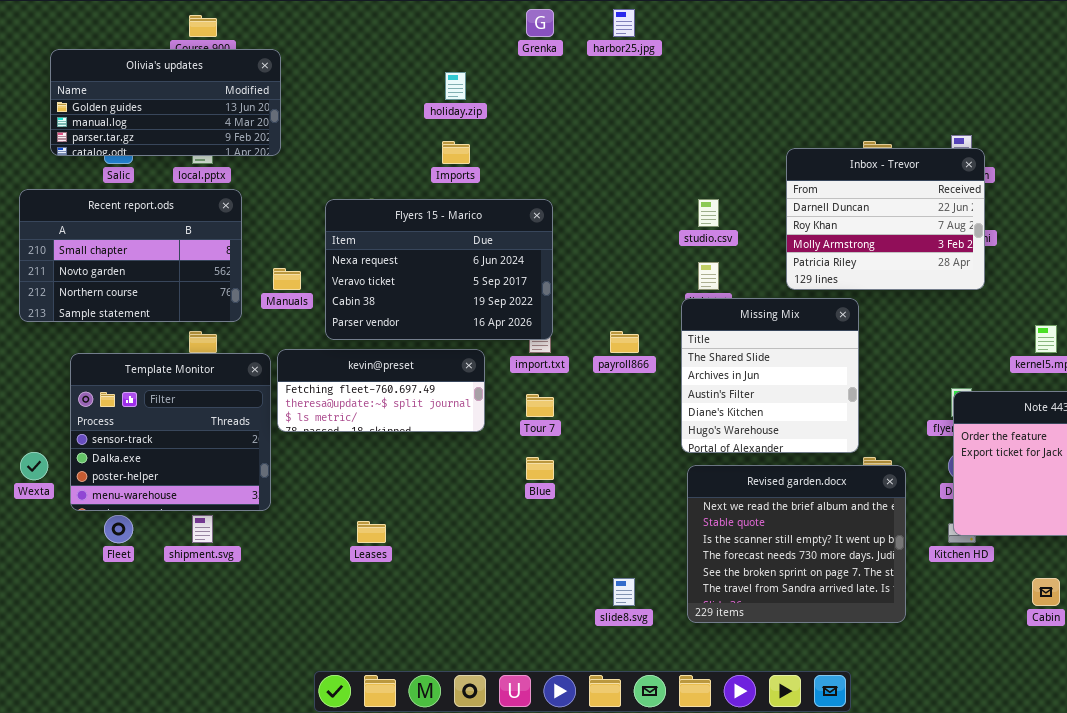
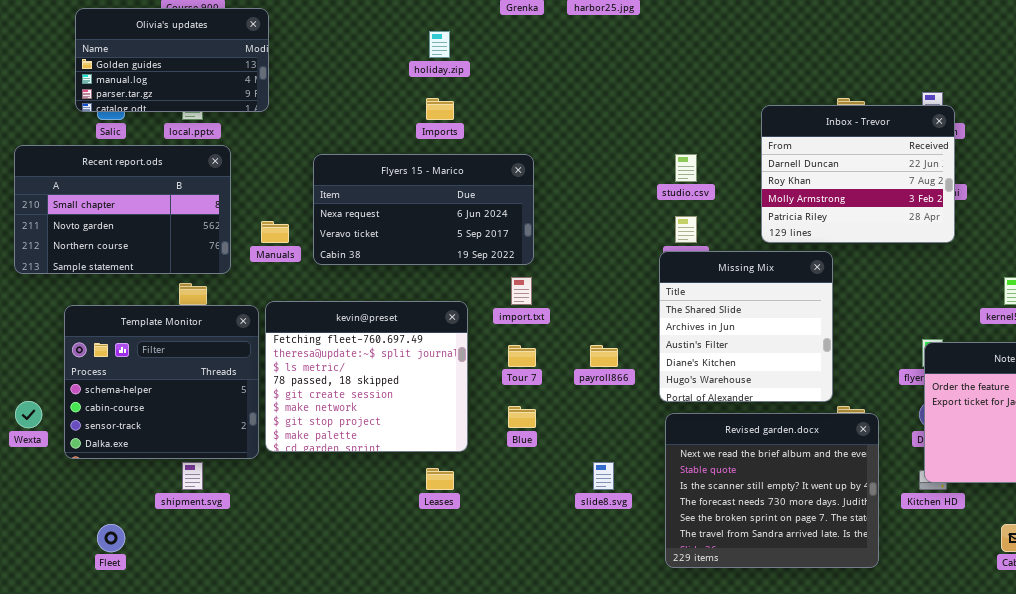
Olivia's updates: [50,49,281,156] -> [75,8,269,112], resized
Flyers 15 - Marico: [325,199,553,340] -> [313,154,534,265], resized
payroll866: [610,331,639,353] -> [590,345,618,367], moved
kevin@preset: [277,349,485,432] -> [265,301,468,452], resized
Template Monitor: [70,353,271,511] -> [64,305,259,459], scrolled up 2 rows
Fleet: [104,515,133,543] -> [97,524,125,552], moved
Leases: [357,521,386,543] -> [426,468,454,490], moved
slide8.svg: [613,578,635,606] -> [593,462,614,490], moved

